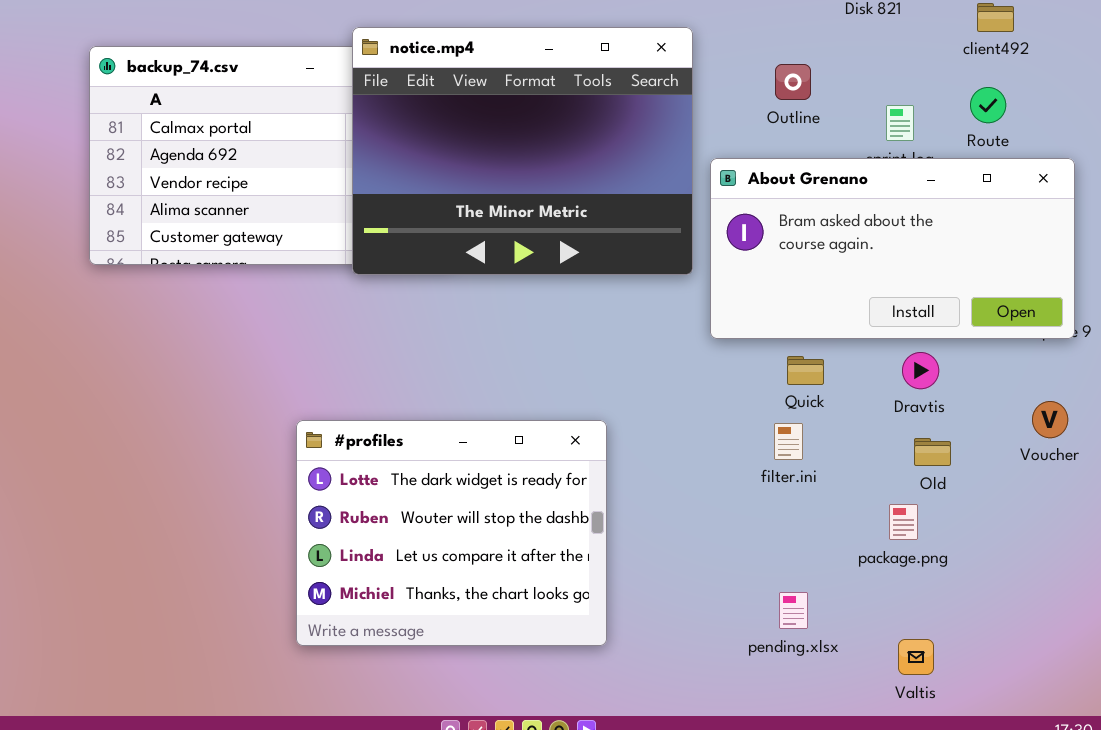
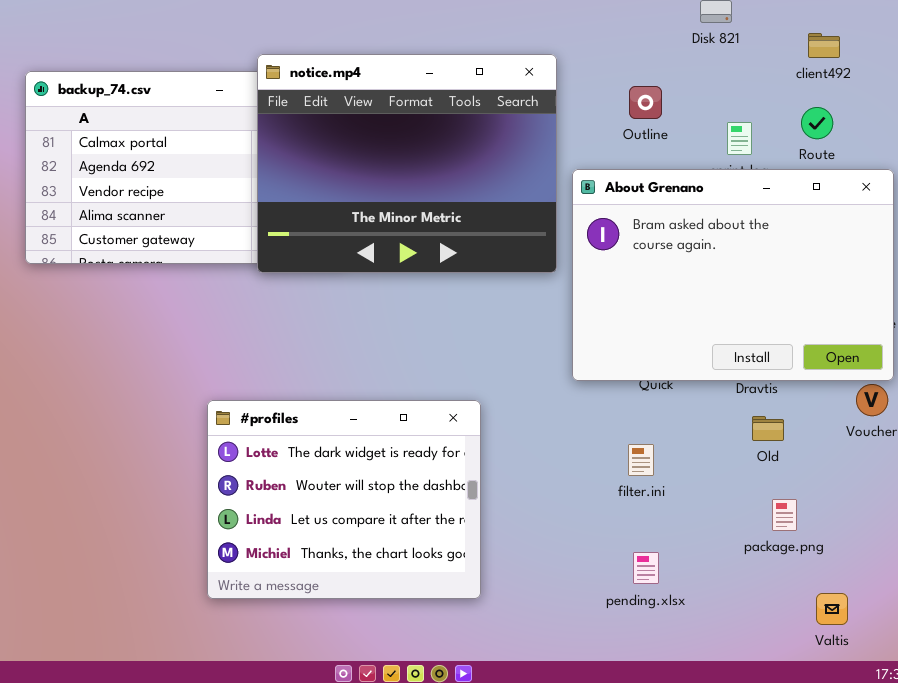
About Grenano: [710,158,1075,339] -> [572,169,894,381], resized
filter.ini: [774,423,803,460] -> [628,444,654,476], moved
package.png: [889,504,918,540] -> [772,499,797,531], moved
Valtis: [898,639,934,675] -> [816,593,848,625], moved

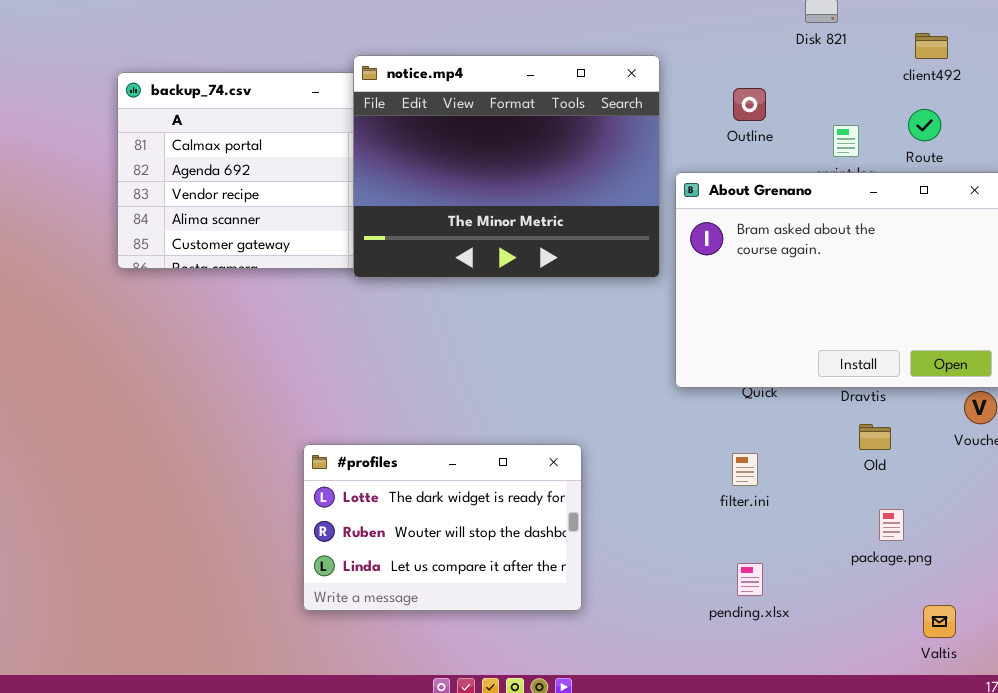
#profiles: [207,400,481,599] -> [303,444,582,611], resized

